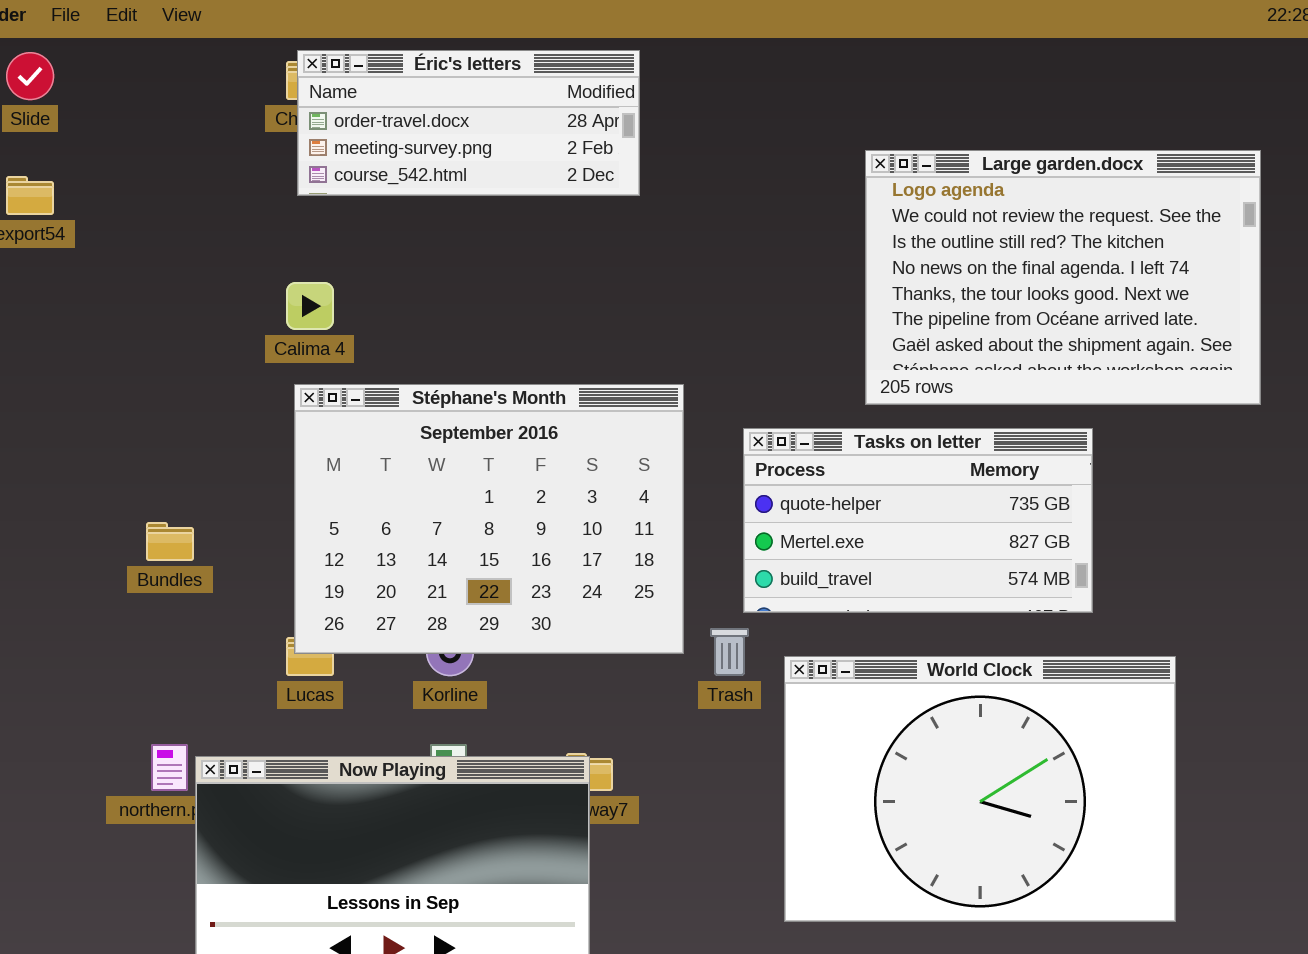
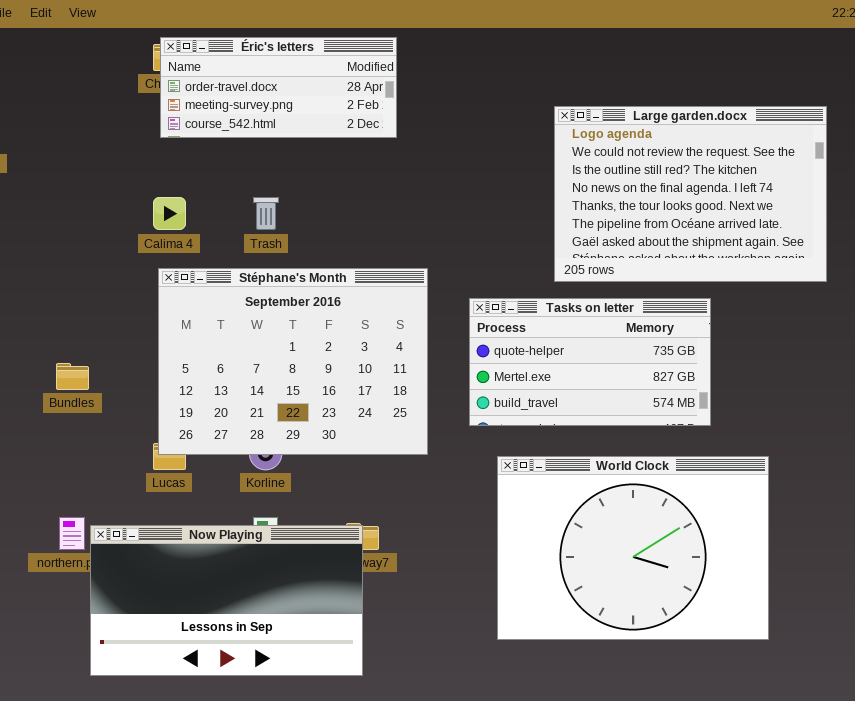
Trash: [710,628,749,676] -> [253,197,279,230], moved

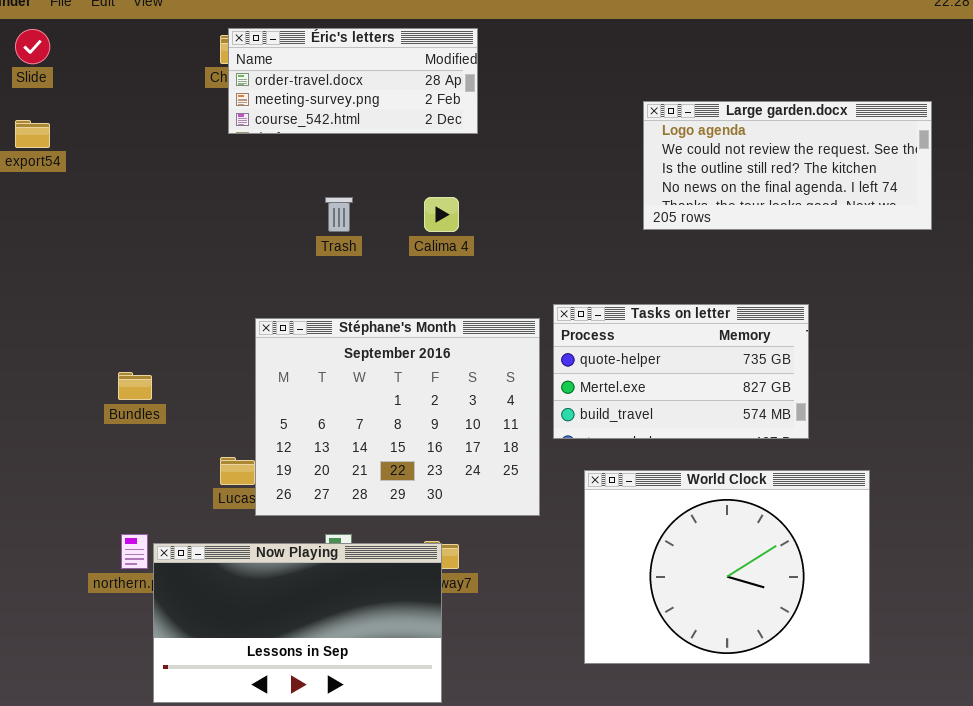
Large garden.docx: [554,106,827,282] -> [643,101,932,230], resized
Calima 4: [153,197,186,230] -> [424,197,459,232], moved
Stéphane's Month: [158,268,428,455] -> [255,318,540,516], moved

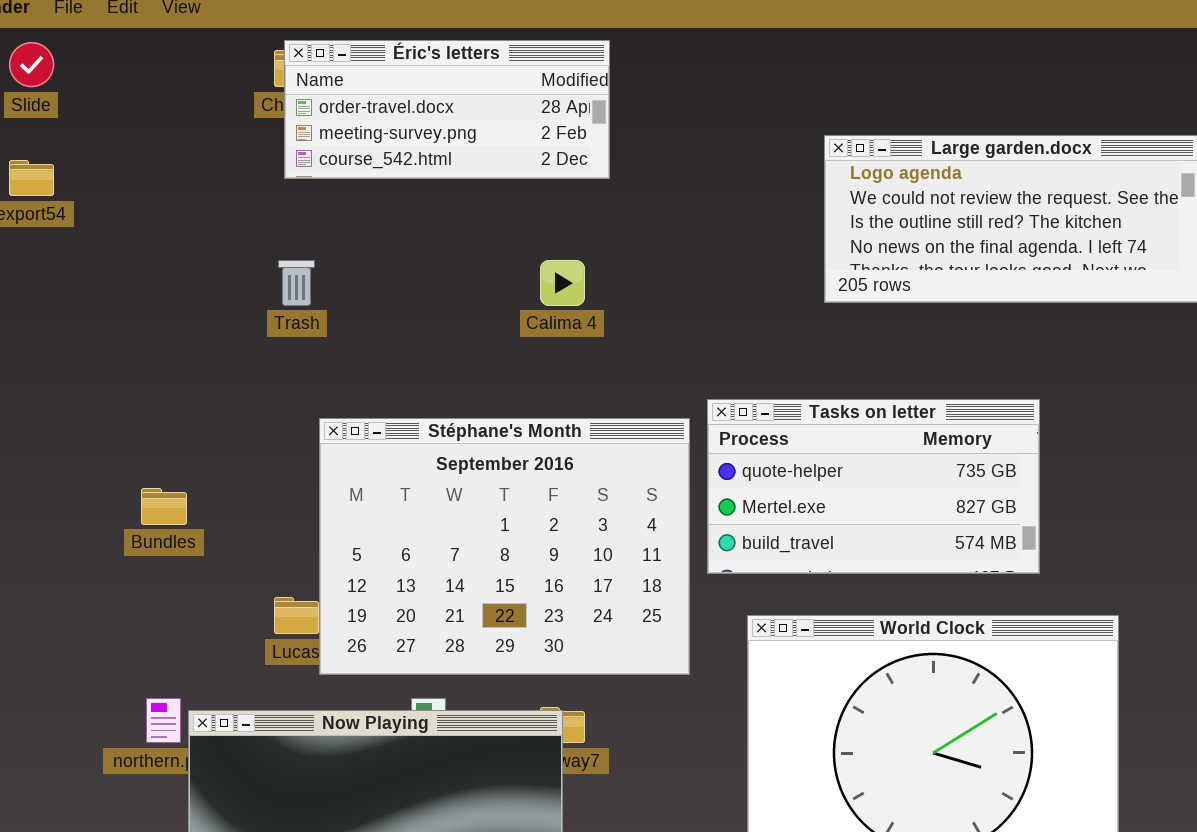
Trash: [325,197,353,232] -> [278,260,315,306], moved

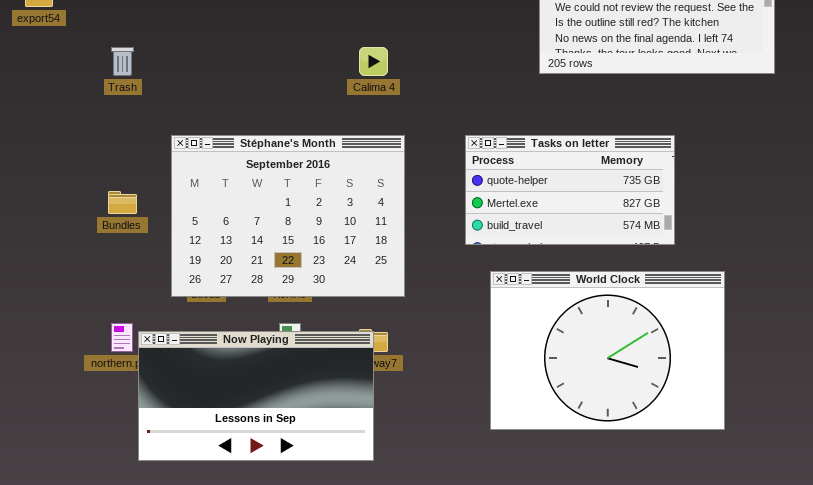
Trash: [278,260,315,306] -> [111,47,134,76], moved
Stéphane's Month: [319,418,690,675] -> [171,135,405,297], moved

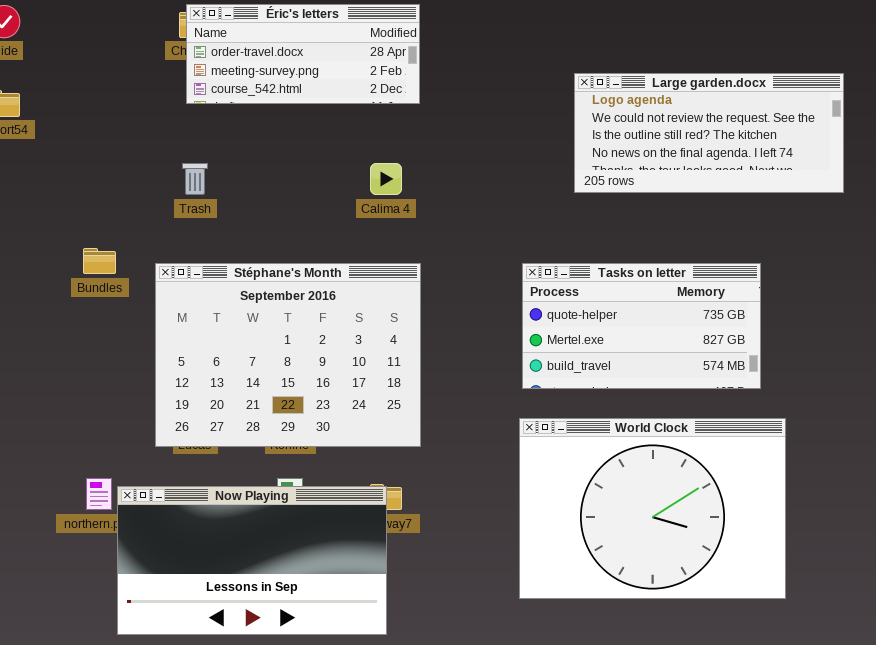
Trash: [111,47,134,76] -> [182,163,208,195], moved
Tasks on letter: [465,135,675,245] -> [522,263,761,389], moved
Bundles: [108,191,137,214] -> [83,248,116,274], moved

